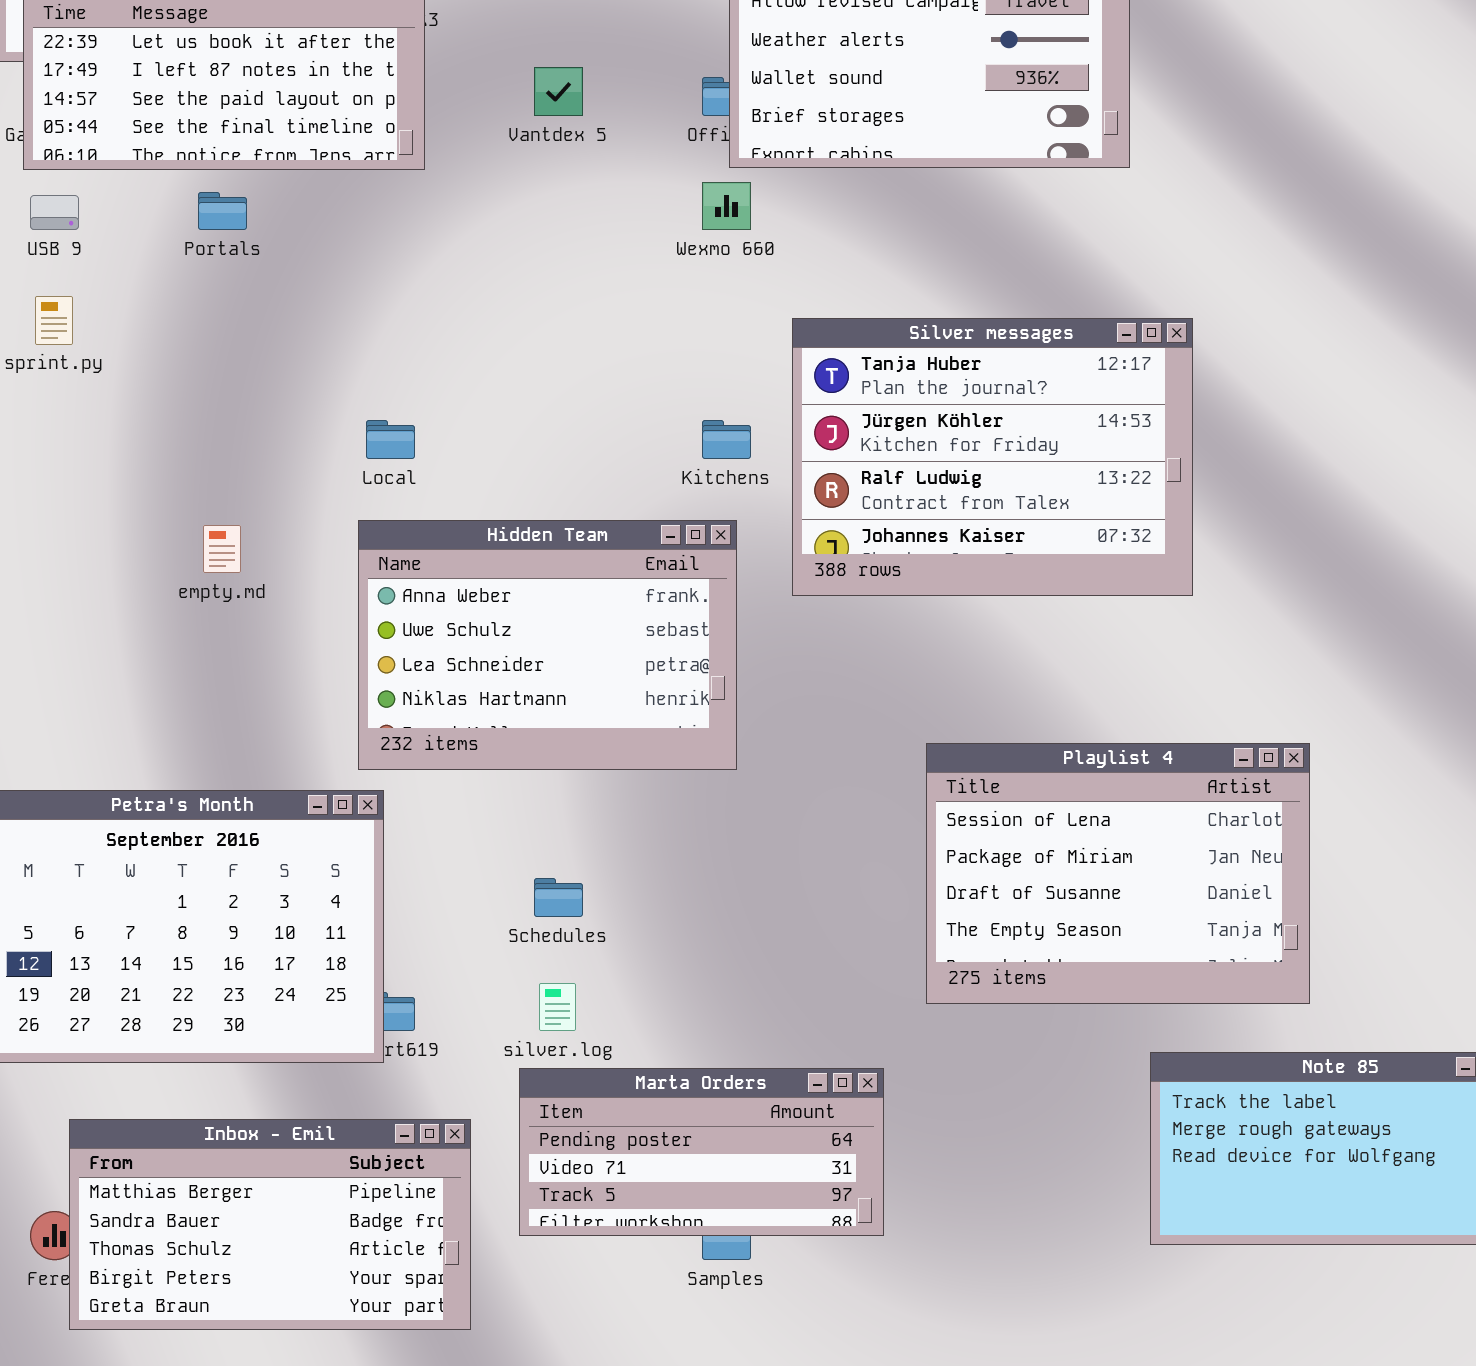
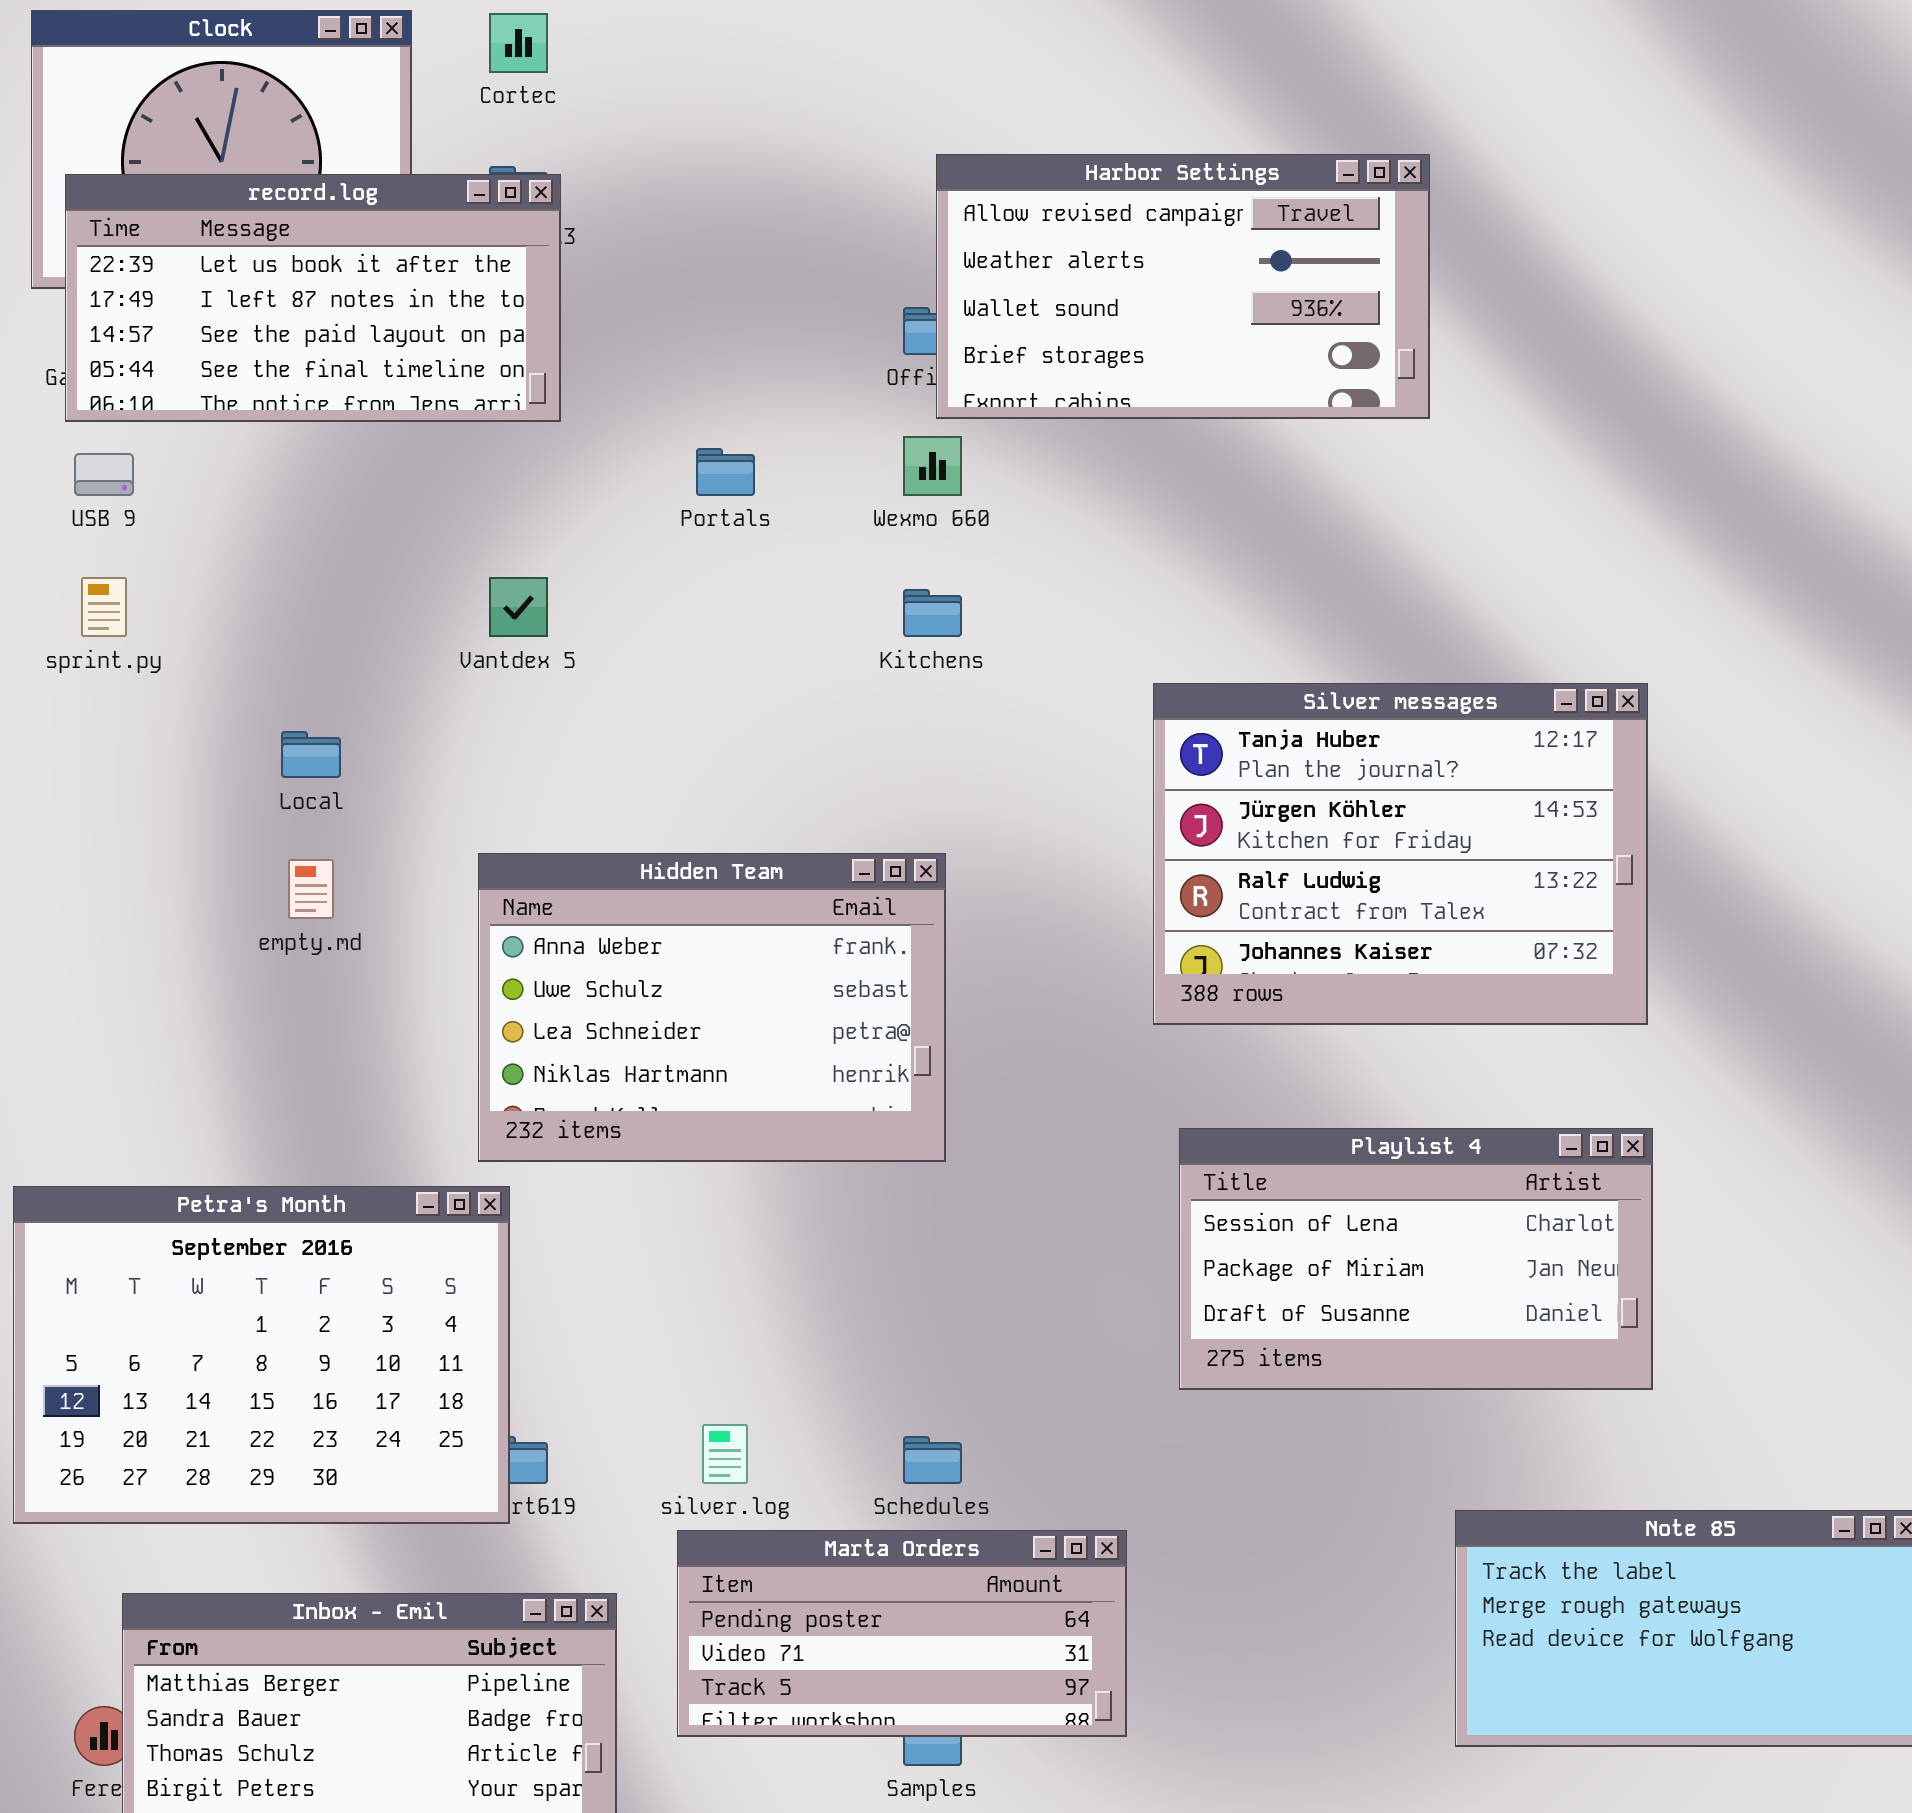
Vantdex 5: [534,67,583,116] -> [489,577,548,637], moved
Portals: [198,192,247,230] -> [696,448,755,496], moved
Silver messages: [792,318,1193,596] -> [1153,683,1648,1025], moved
Local: [366,420,415,459] -> [281,731,341,778], moved
Kitchens: [702,420,751,459] -> [903,589,962,637], moved
Playlist 4: [926,743,1310,1004] -> [1179,1128,1653,1390], resized
Schedules: [534,878,583,917] -> [903,1436,962,1484], moved

